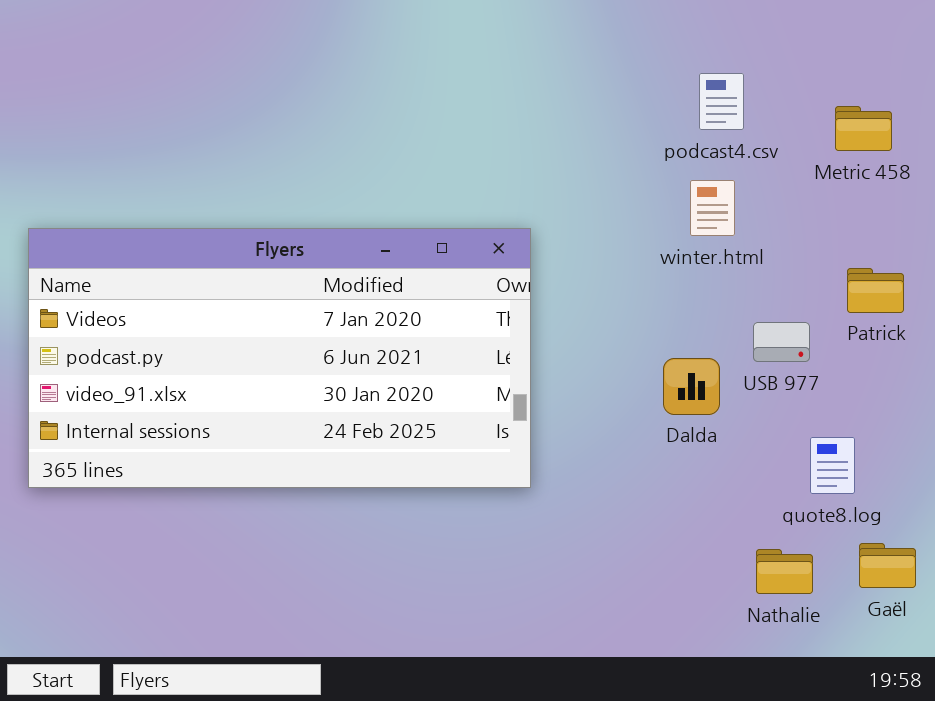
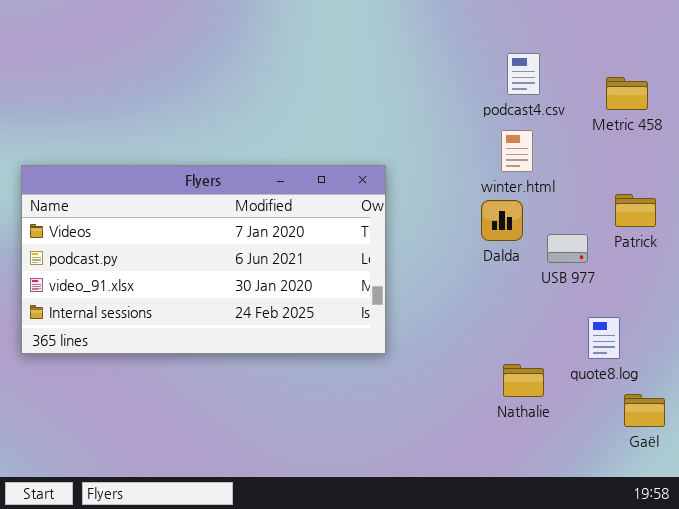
Dalda: [663,358,720,415] -> [481,200,523,241], moved
Nathalie: [756,549,813,594] -> [503,364,544,397], moved

